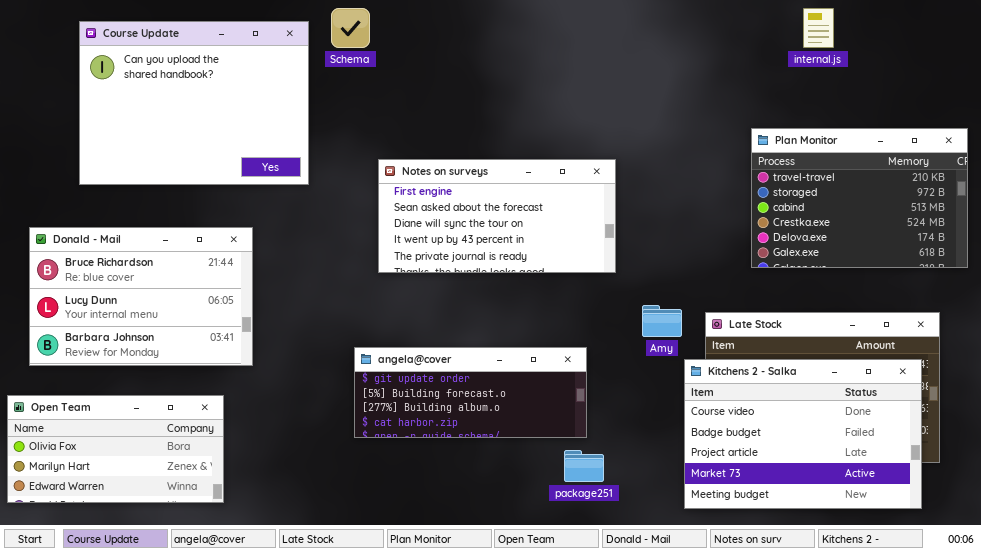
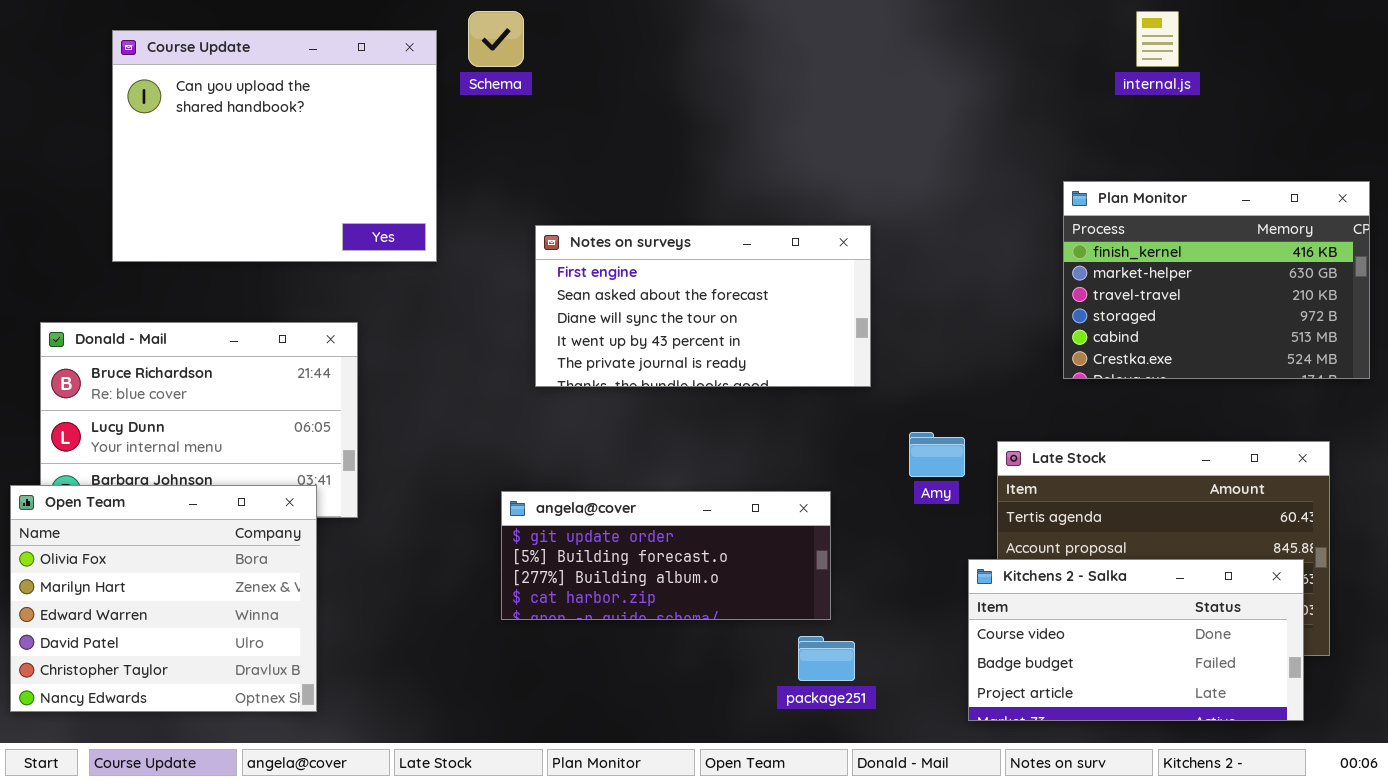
Plan Monitor: [751,128,968,268] -> [1063,181,1370,379], scrolled up 2 rows
Kitchens 2 - Salka: [684,359,922,509] -> [968,559,1304,721], resized
Open Team: [7,395,224,503] -> [10,485,317,712], resized

